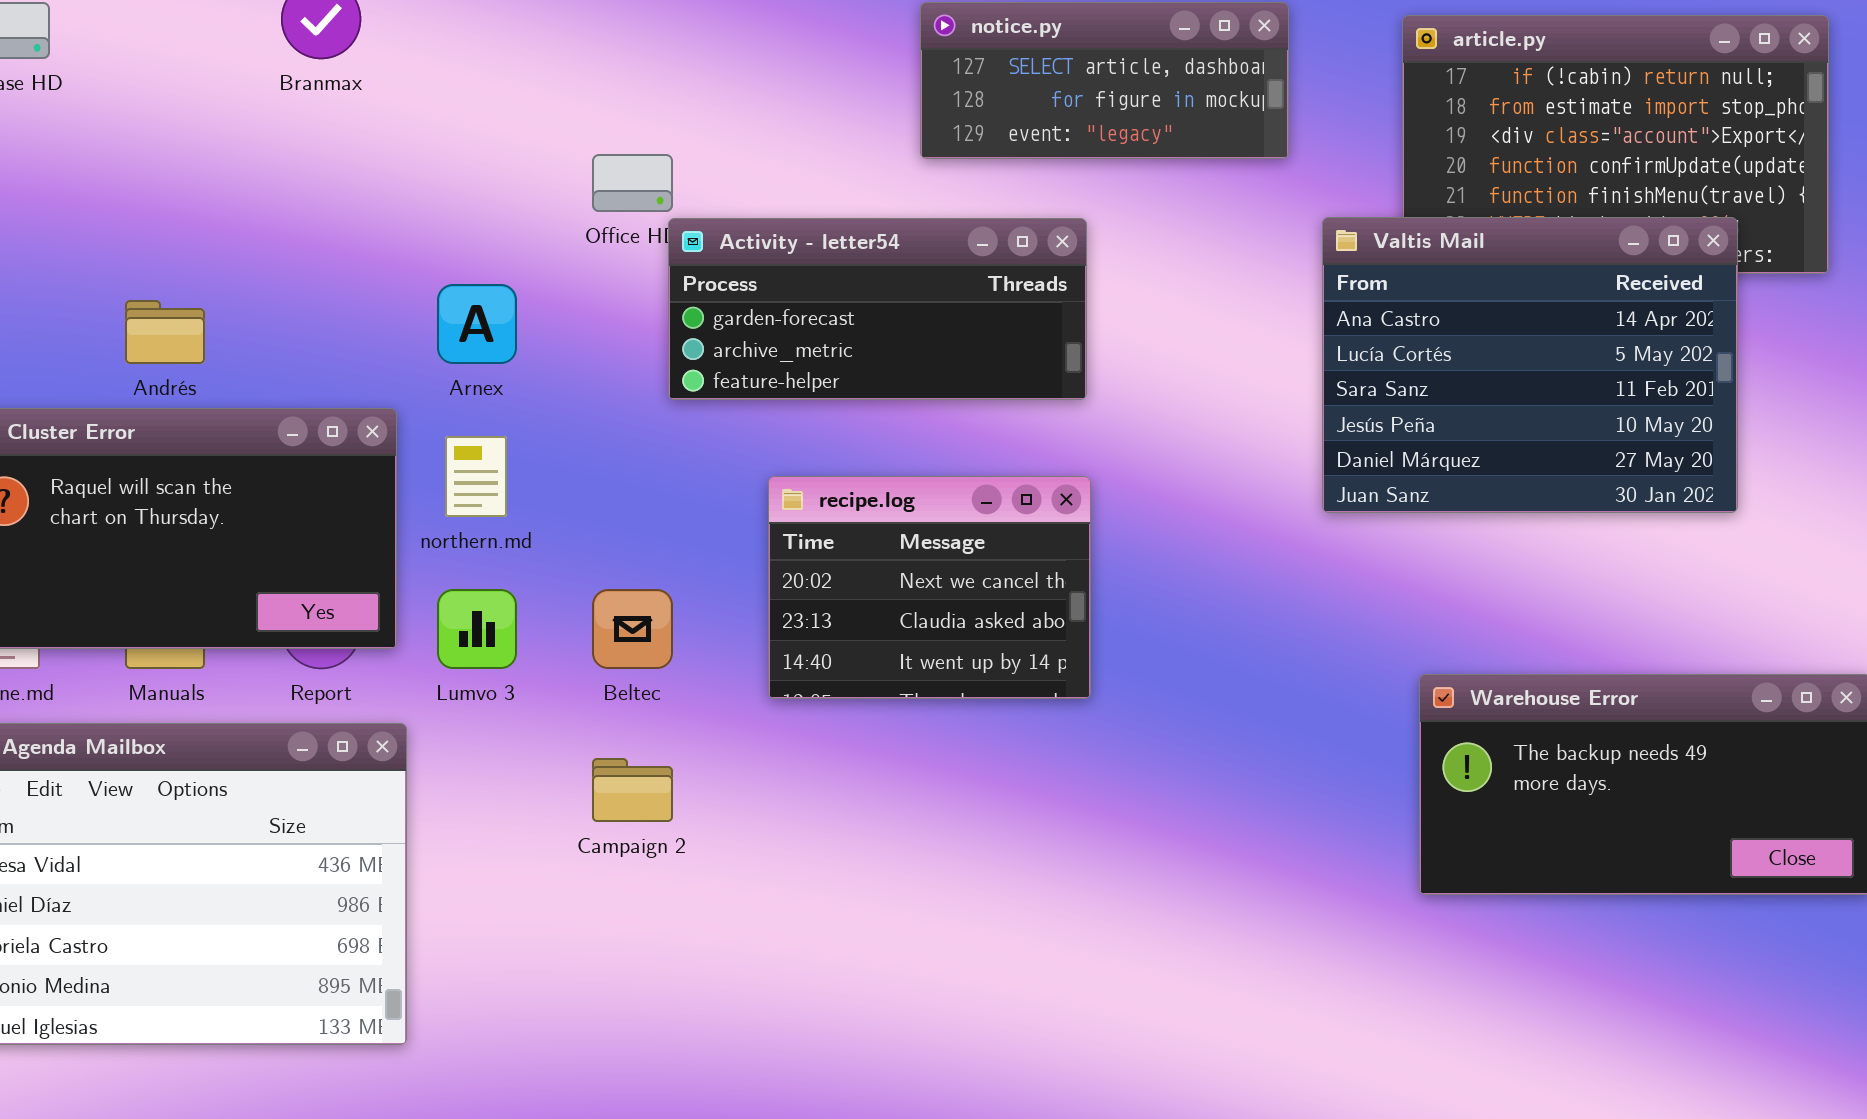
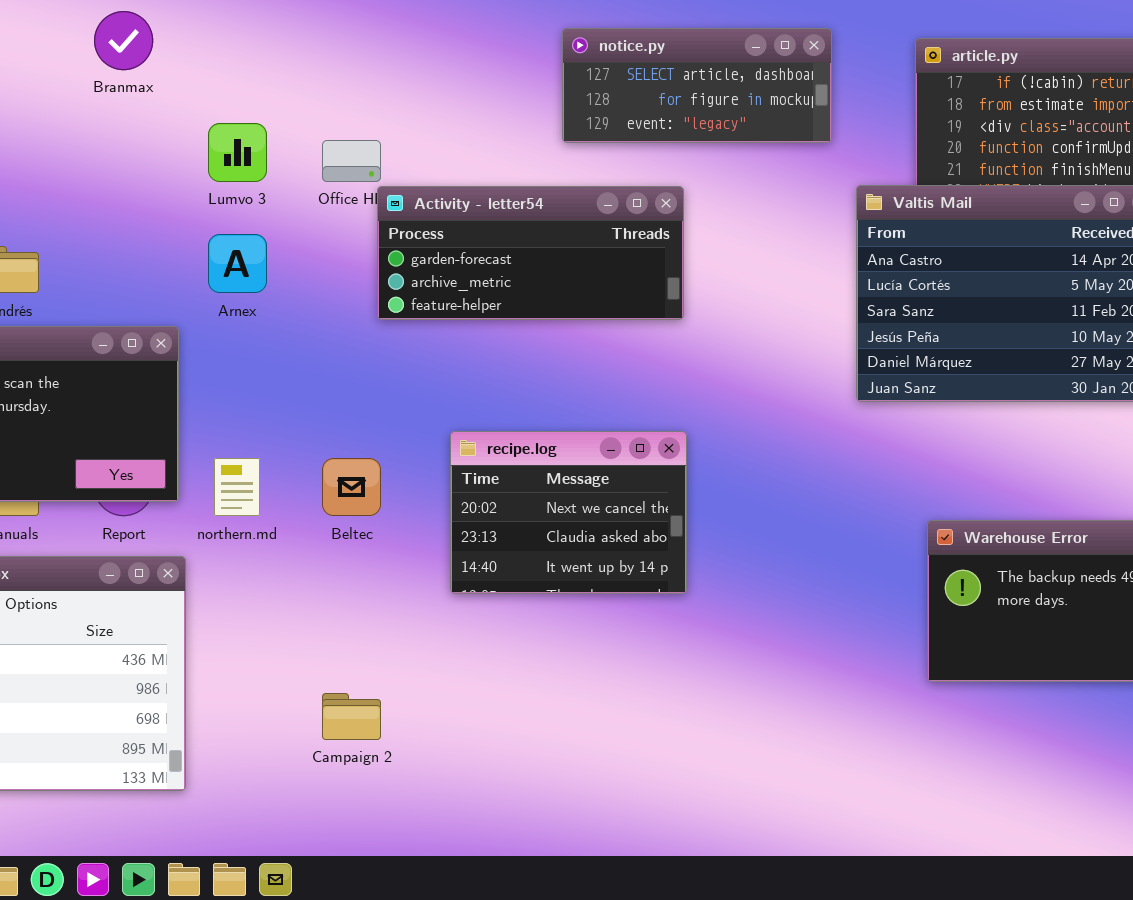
northern.md: [445,436,507,517] -> [214,458,260,516], moved
recipe.log: [768,476,1091,699] -> [450,431,687,594], moved
Lumvo 3: [437,589,517,669] -> [208,123,267,182], moved
Campaign 2: [592,758,673,822] -> [322,693,381,740], moved

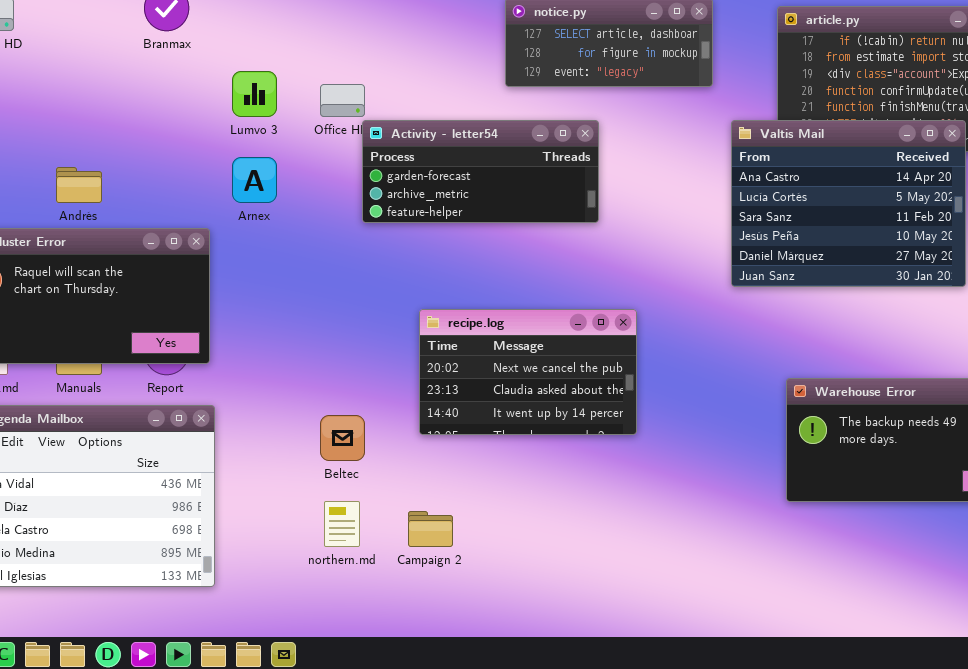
recipe.log: [450,431,687,594] -> [419,309,637,435], resized
northern.md: [214,458,260,516] -> [324,501,360,547], moved
Beltec: [322,458,381,516] -> [320,415,365,461], moved
Campaign 2: [322,693,381,740] -> [408,511,453,547], moved

